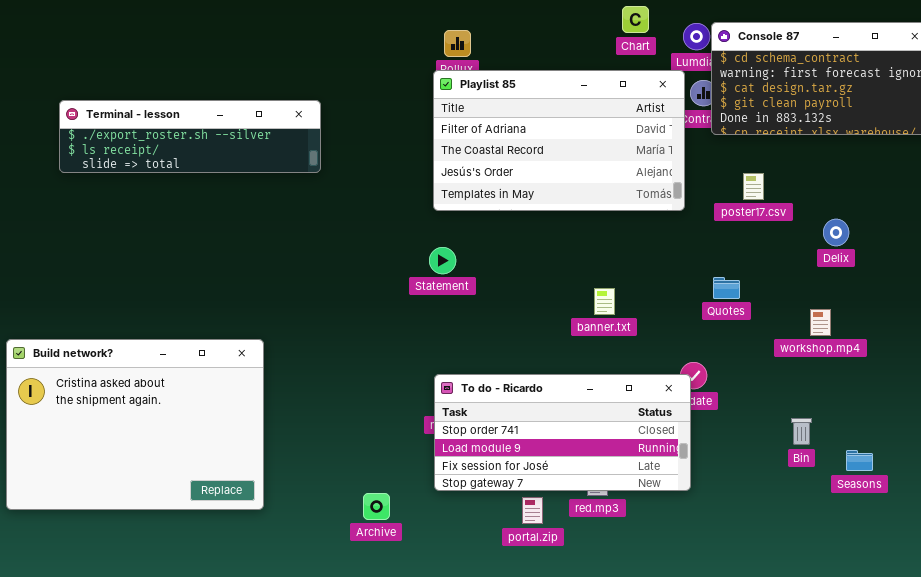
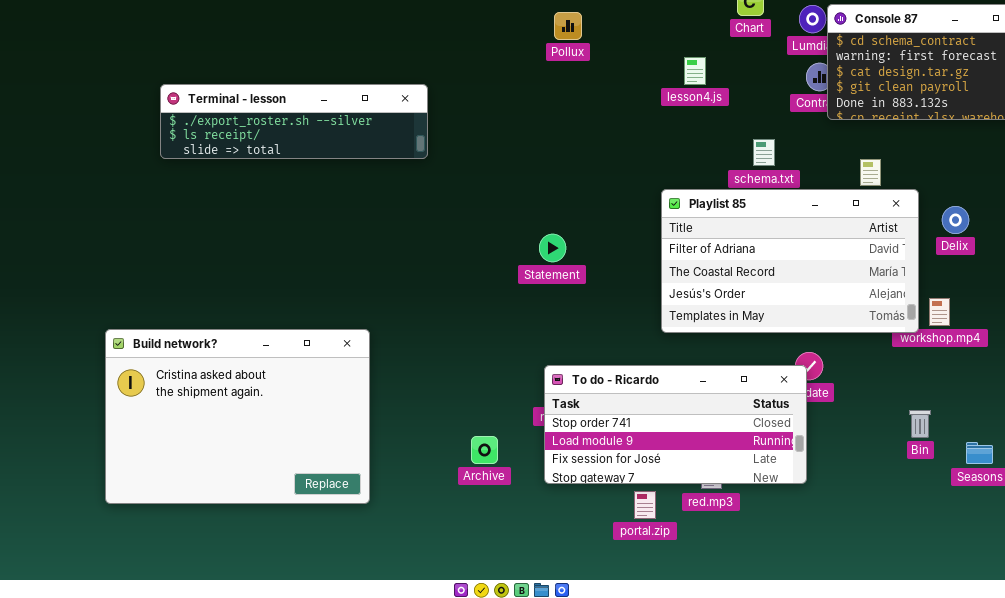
Playlist 85: [433,70,685,211] -> [661,189,919,333], moved
Archive: [363,493,390,520] -> [471,436,498,464], moved

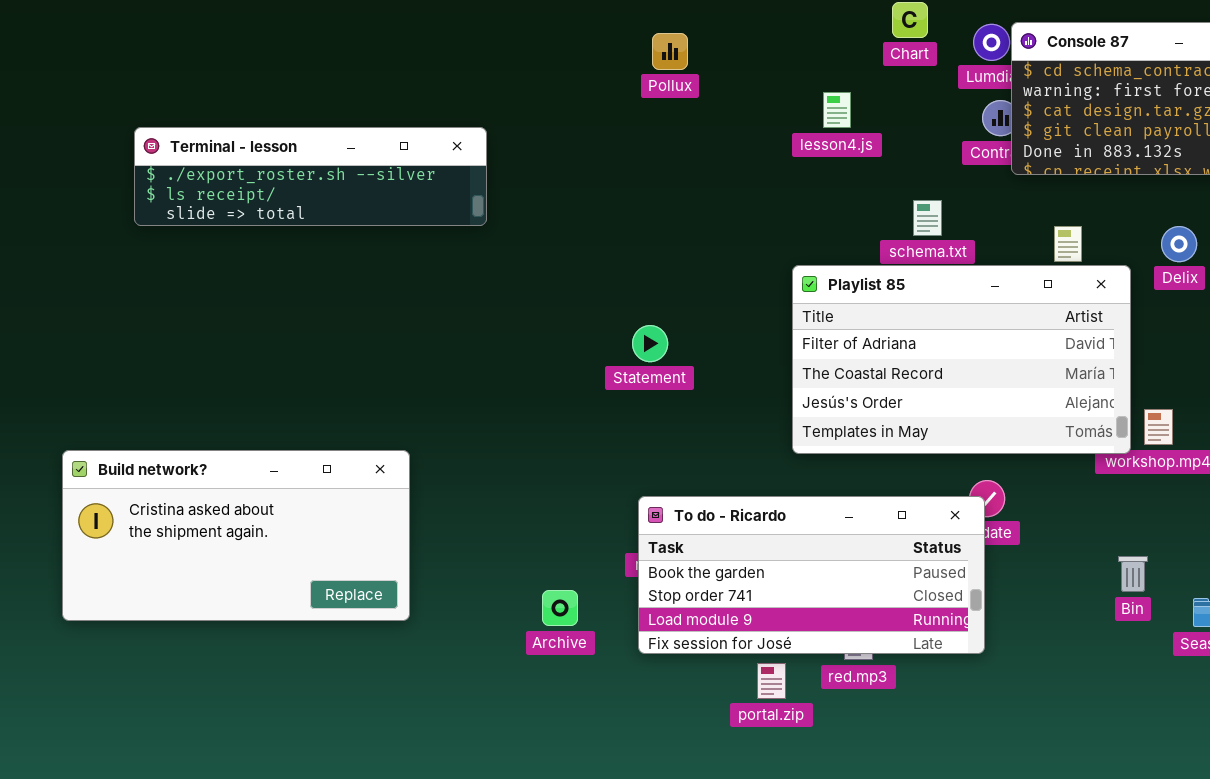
Delix: [942,206,969,234] -> [1161,226,1197,262], moved
Build network?: [105,329,370,504] -> [62,450,410,621], resized
To do - Ricardo: [544,365,807,484] -> [638,496,985,654], scrolled up 1 row

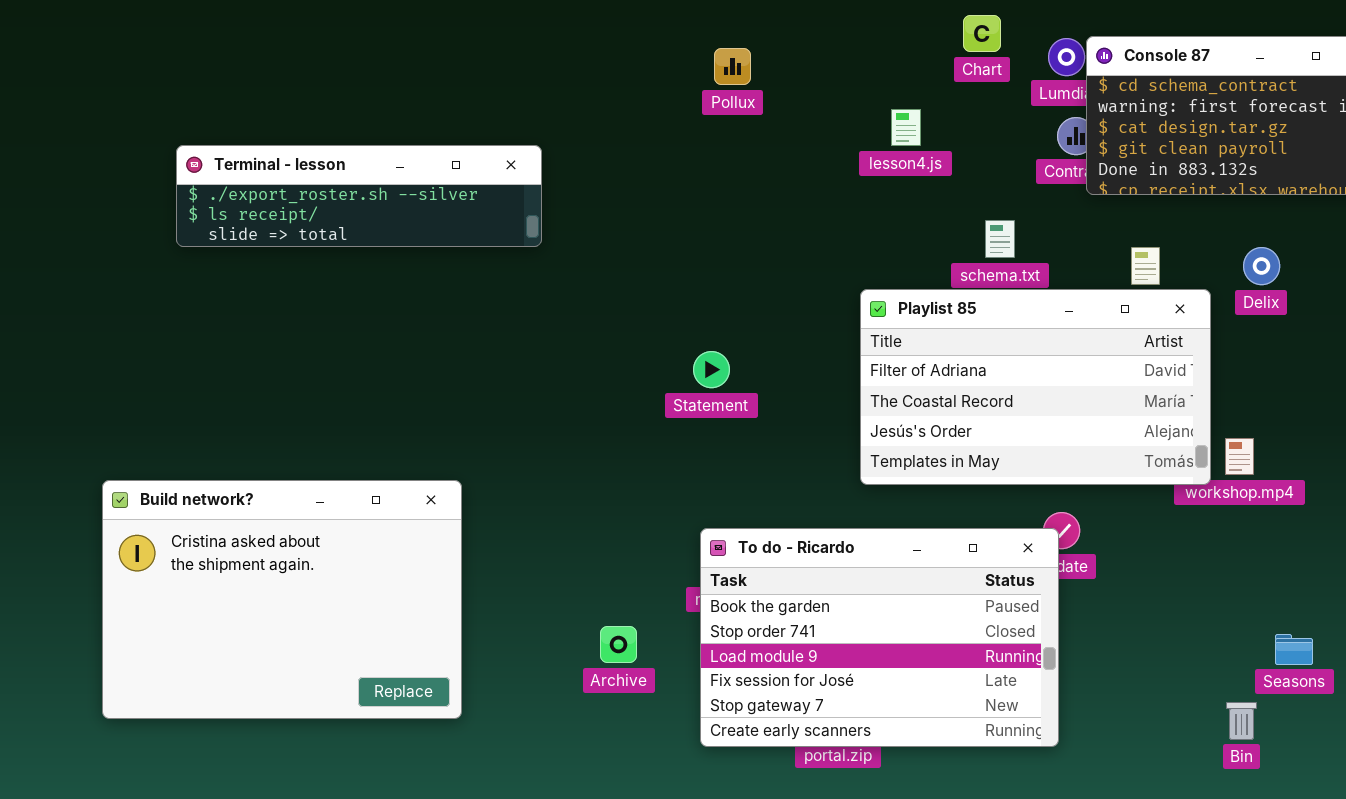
Build network?: [62,450,410,621] -> [102,480,462,719], resized
To do - Ricardo: [638,496,985,654] -> [700,528,1059,747], resized
Bin: [1118,556,1148,592] -> [1226,702,1257,740], moved

